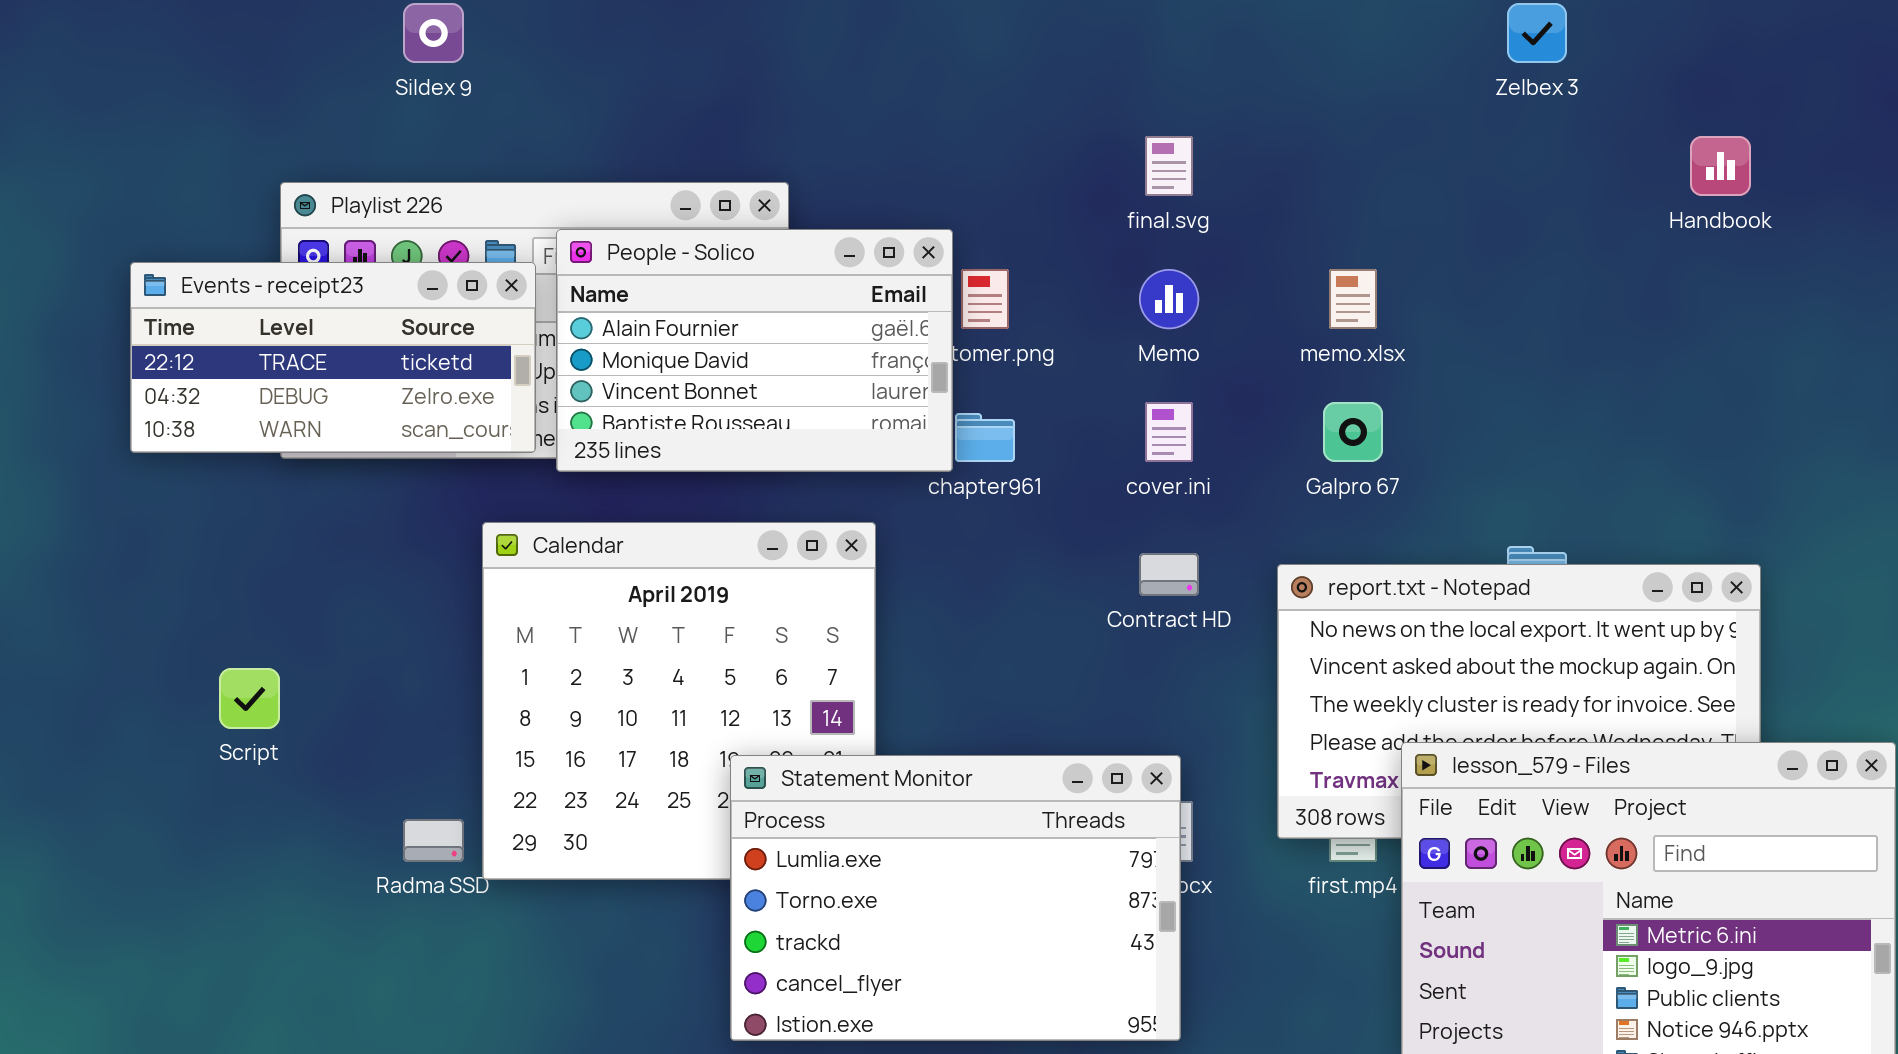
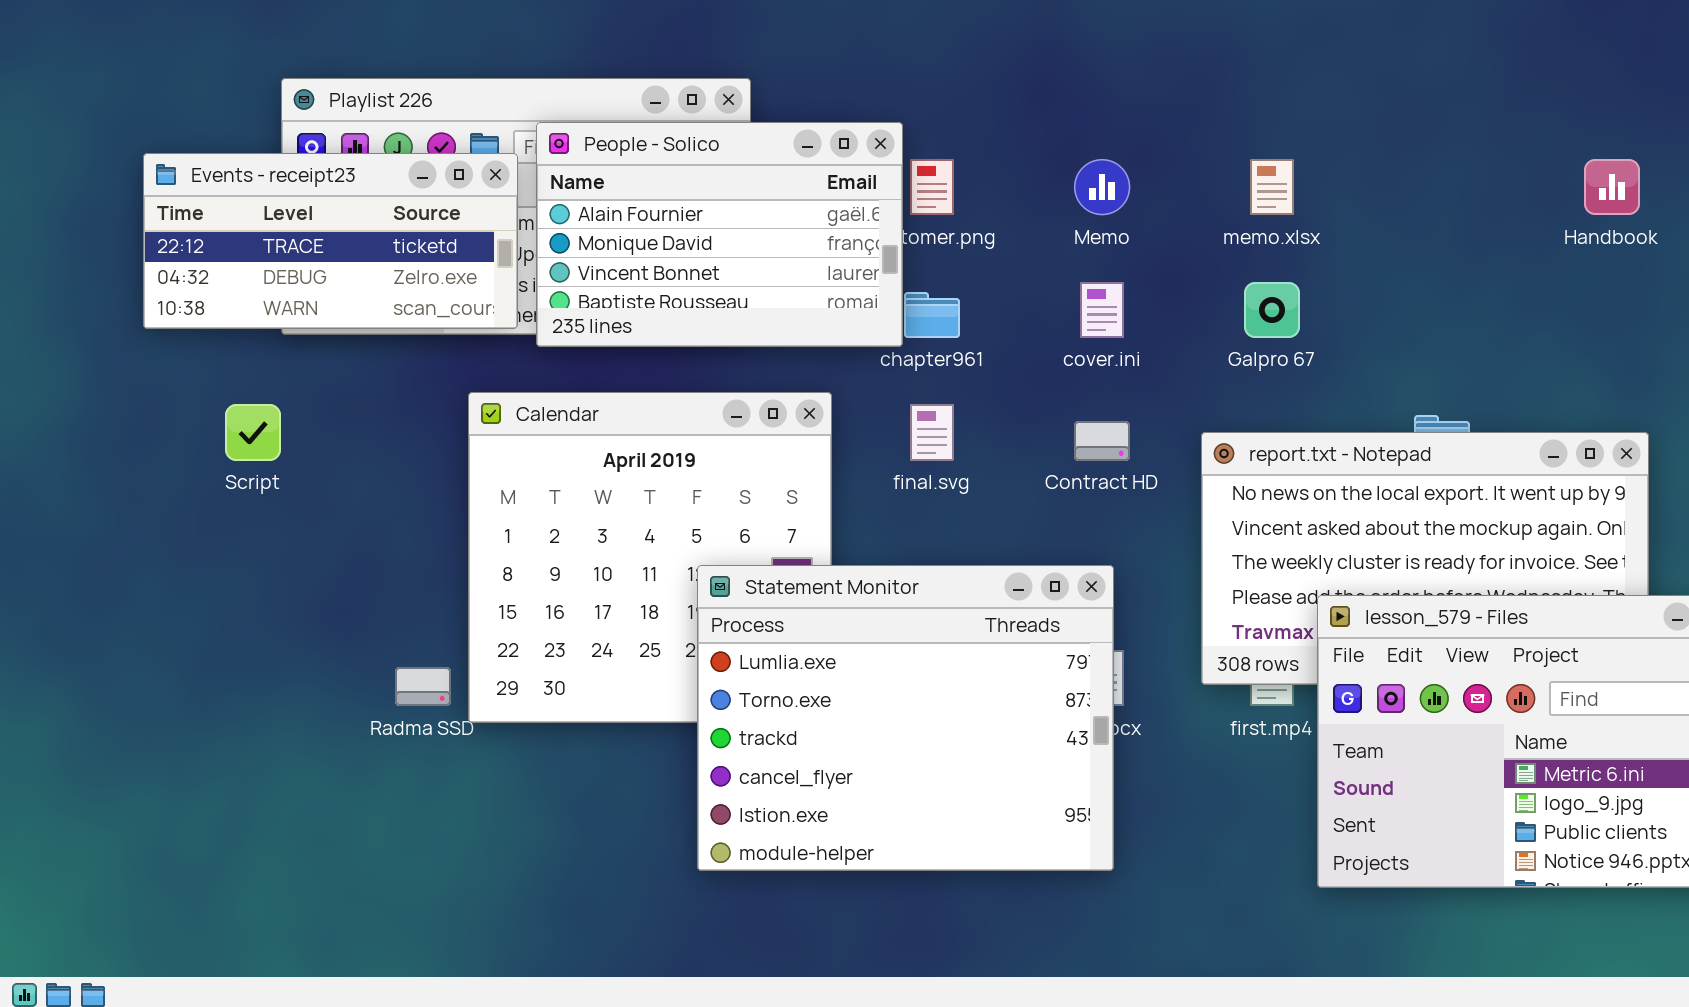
final.svg: [1145,136,1193,196] -> [910,404,954,461], moved
Handbook: [1690,136,1751,196] -> [1584,159,1640,215], moved
Script: [219,668,280,729] -> [225,404,281,461], moved
Statement Monitor: [730,755,1181,1041] -> [697,565,1114,871], resized

